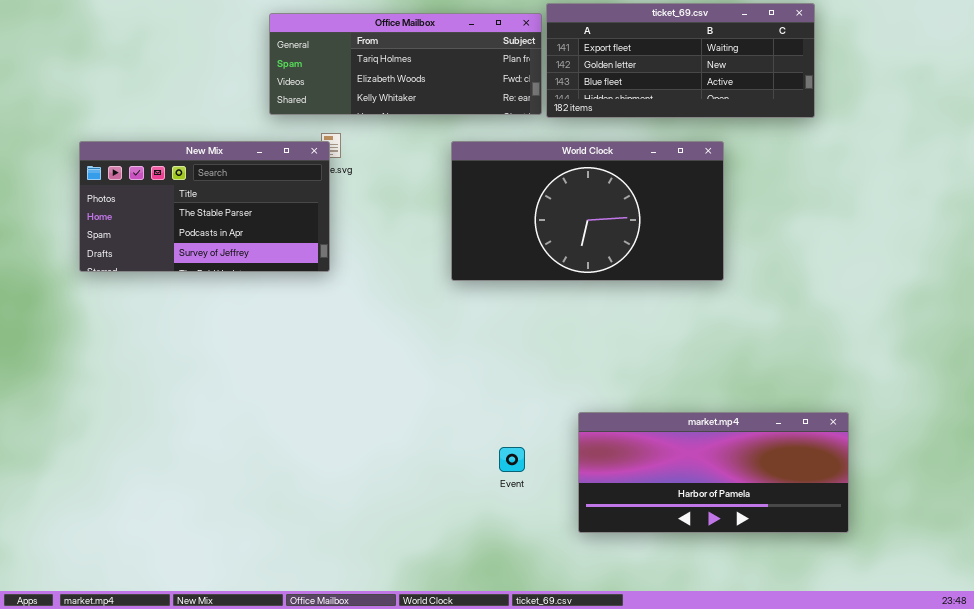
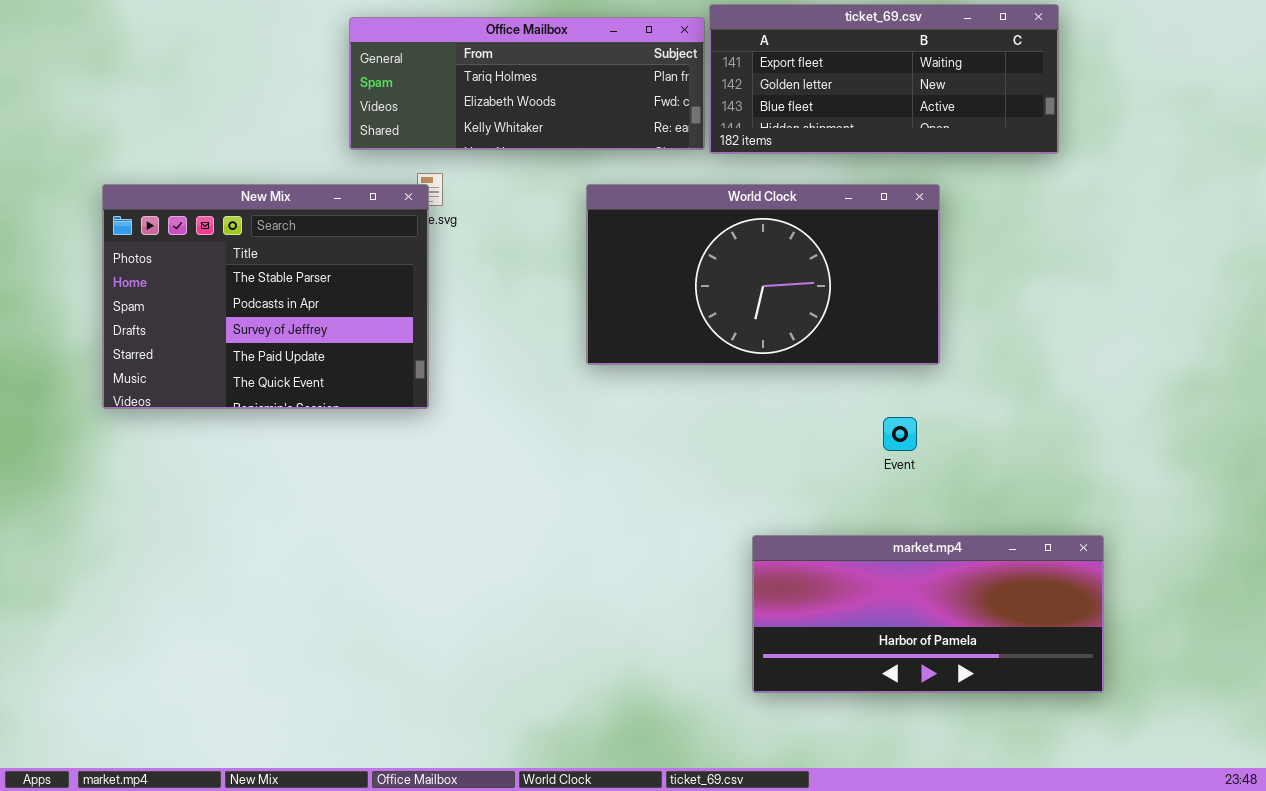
New Mix: [79,141,330,272] -> [102,184,429,409], resized
Event: [499,447,525,472] -> [883,417,917,451], moved

